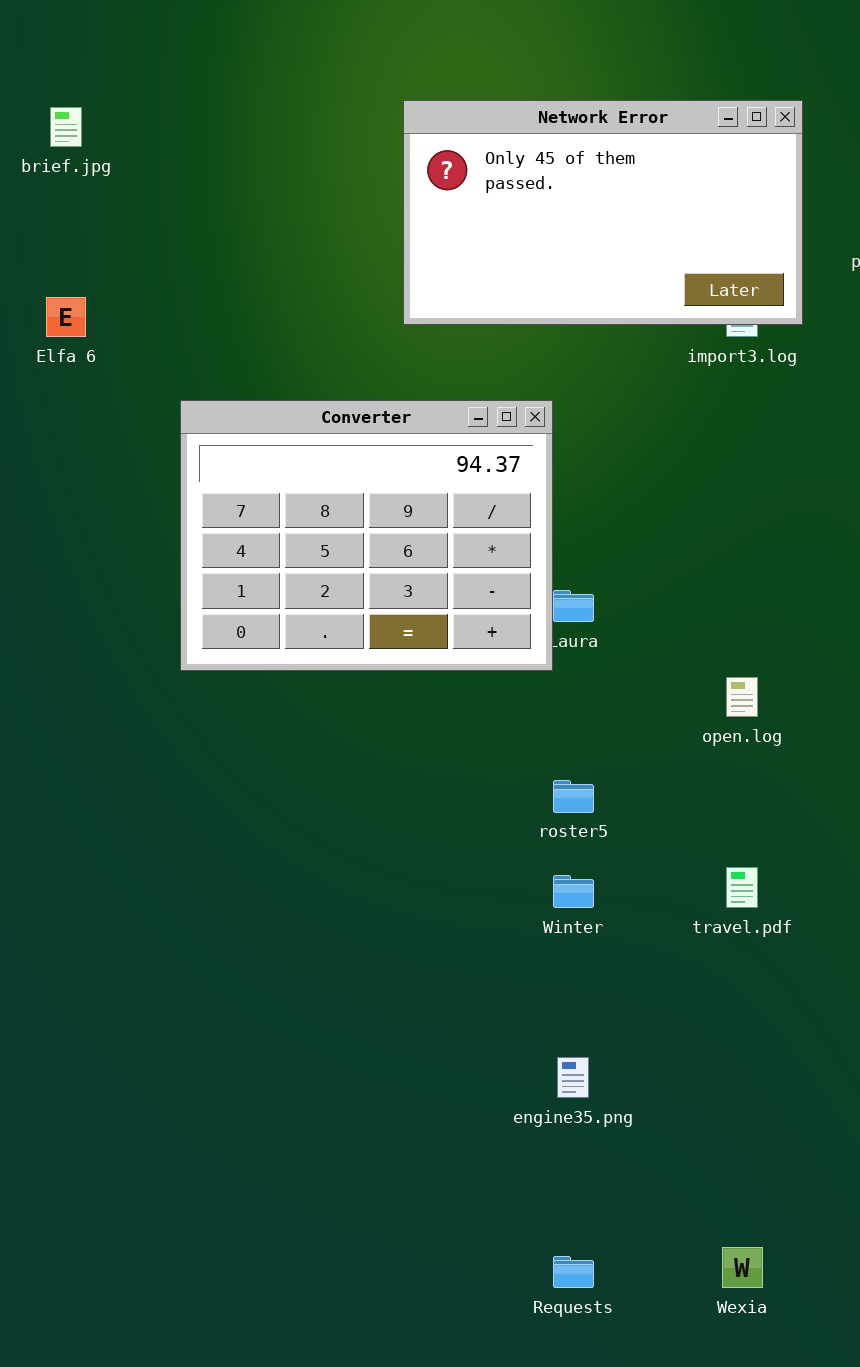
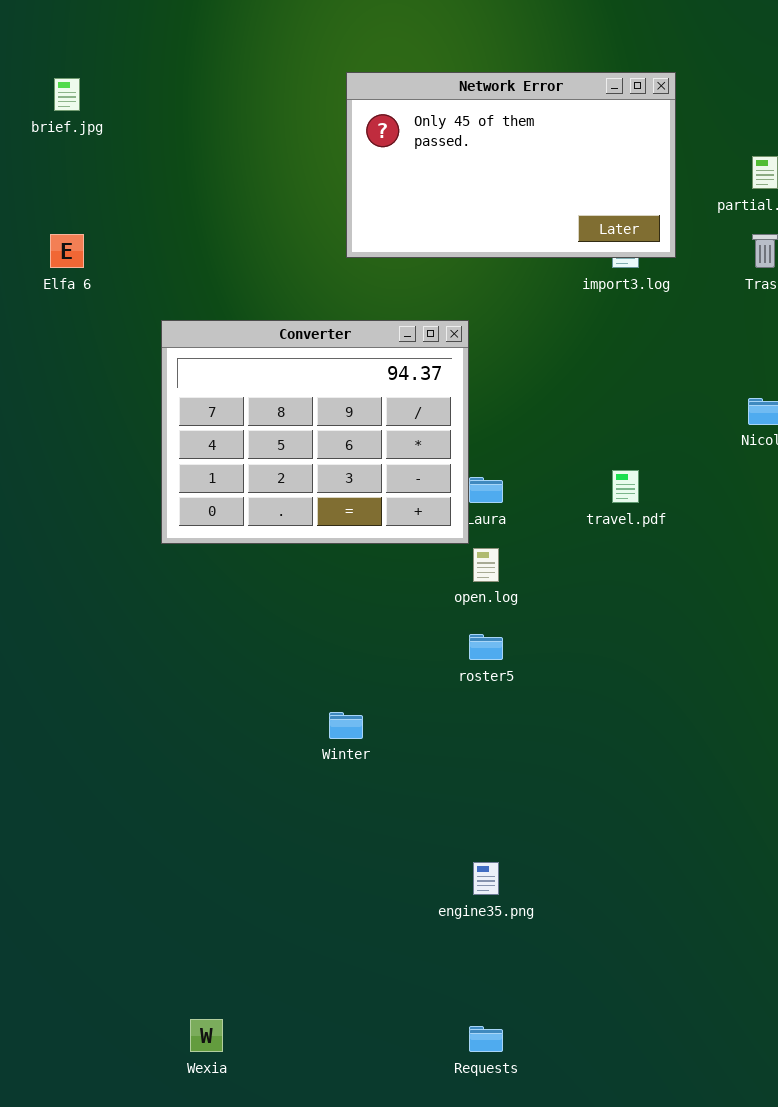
open.log: [726,677,758,717] -> [473,548,499,582], moved
travel.pdf: [726,867,758,908] -> [612,470,639,503], moved
Winter: [553,875,594,908] -> [329,712,363,739], moved
Wexia: [722,1247,763,1288] -> [190,1019,223,1052], moved

